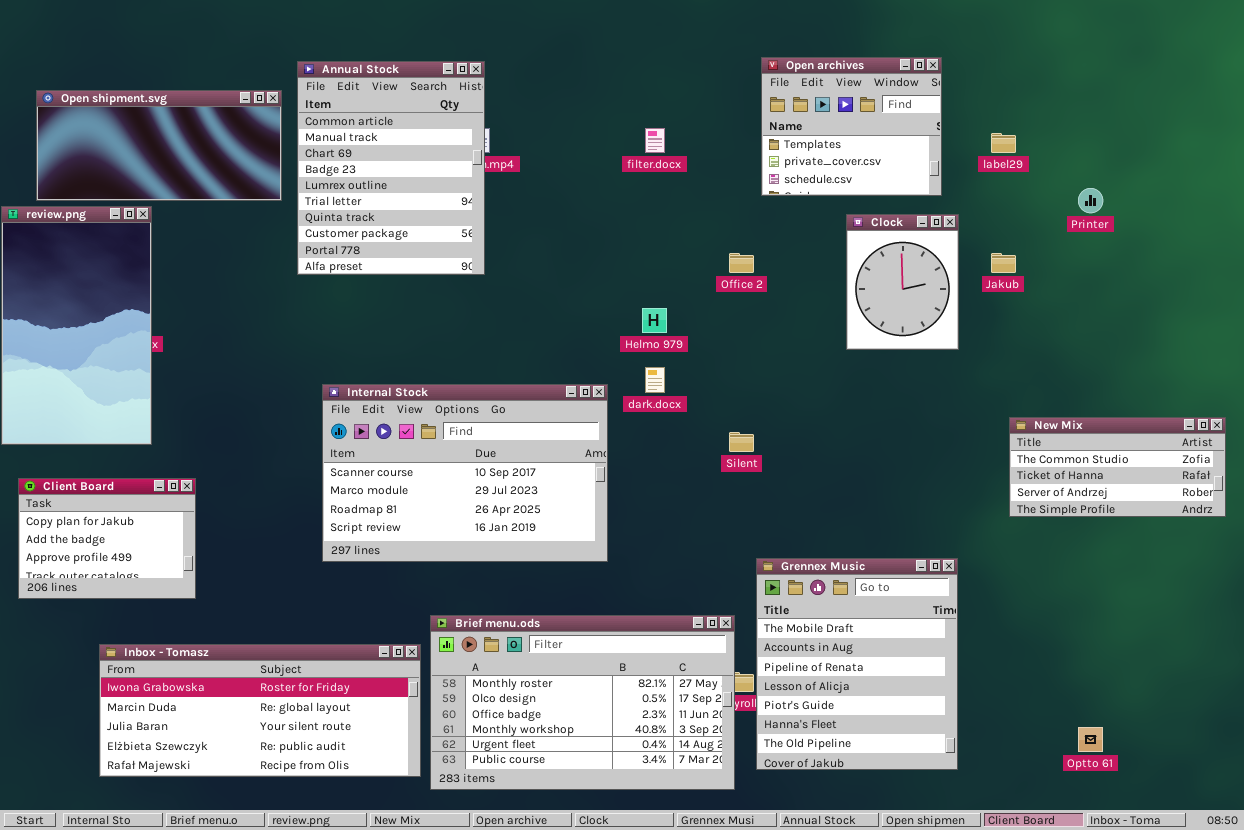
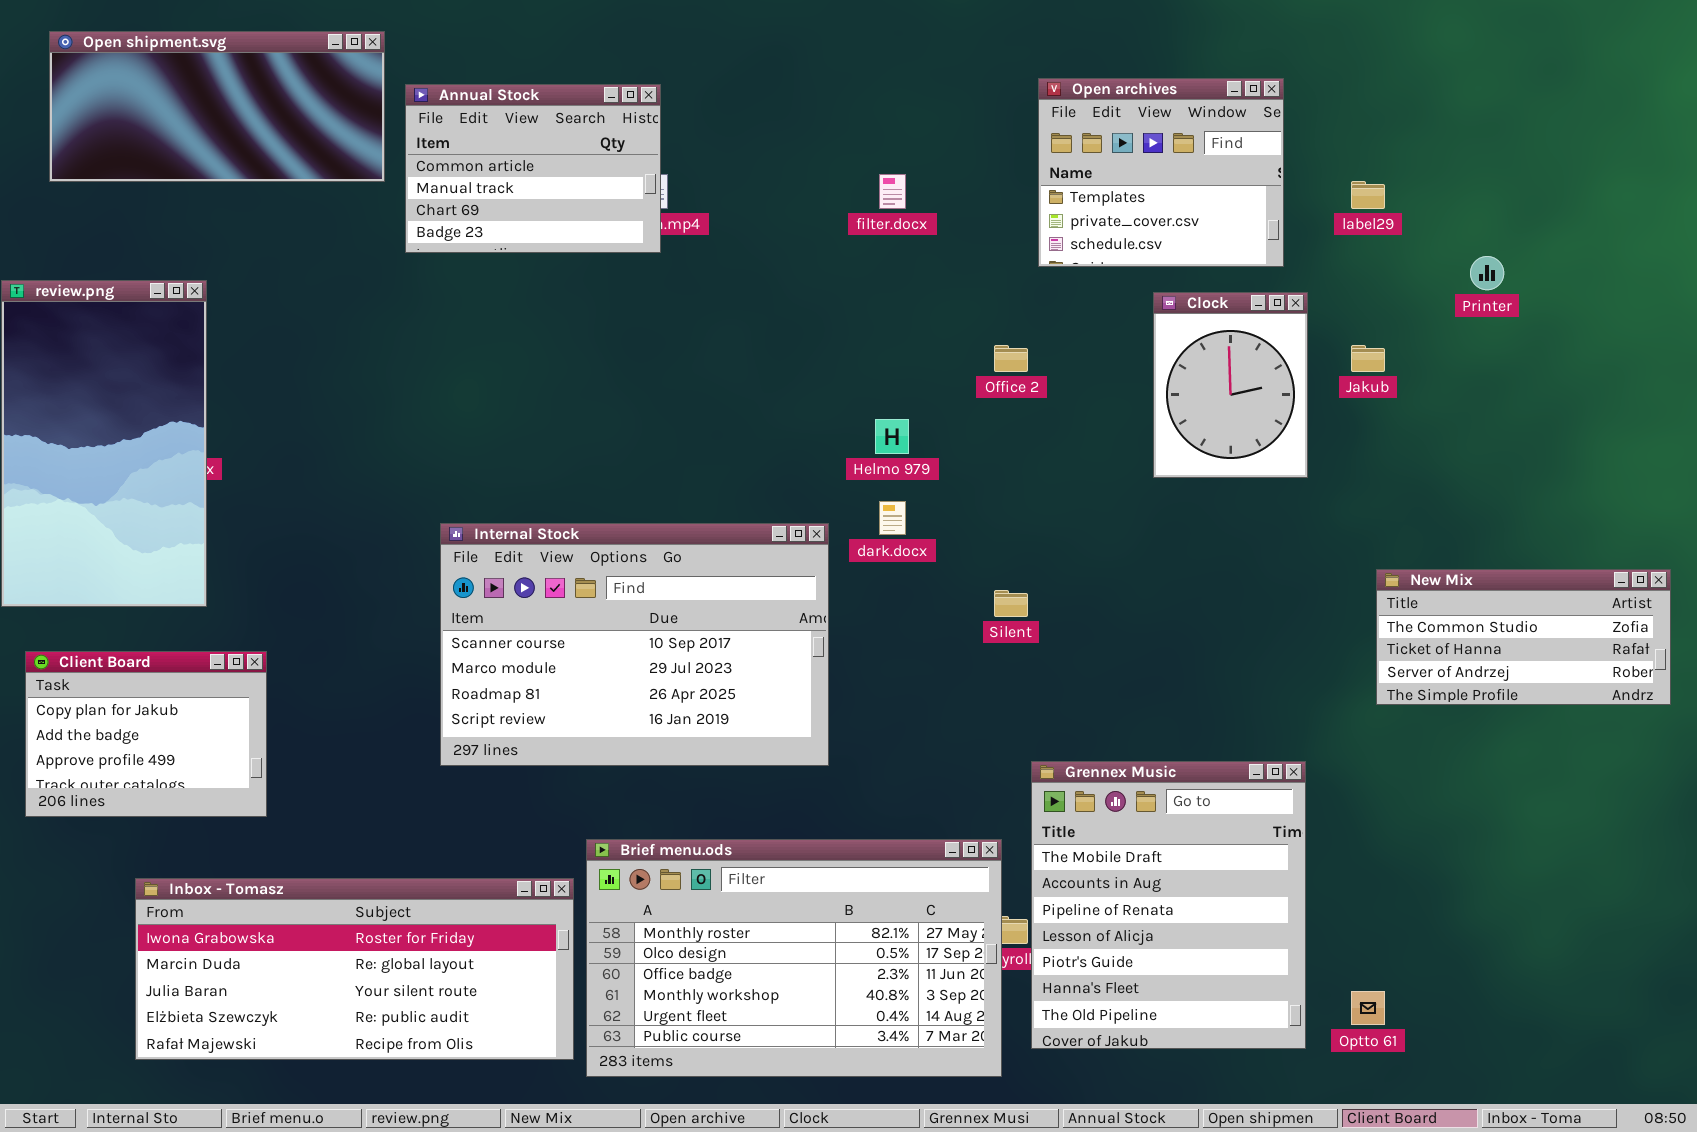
Annual Stock: [297,61,485,275] -> [405,84,661,253], resized
Open shipment.svg: [36,90,282,201] -> [49,31,385,182], moved
Optto 61: [1078,727,1103,752] -> [1351,991,1385,1025], moved

